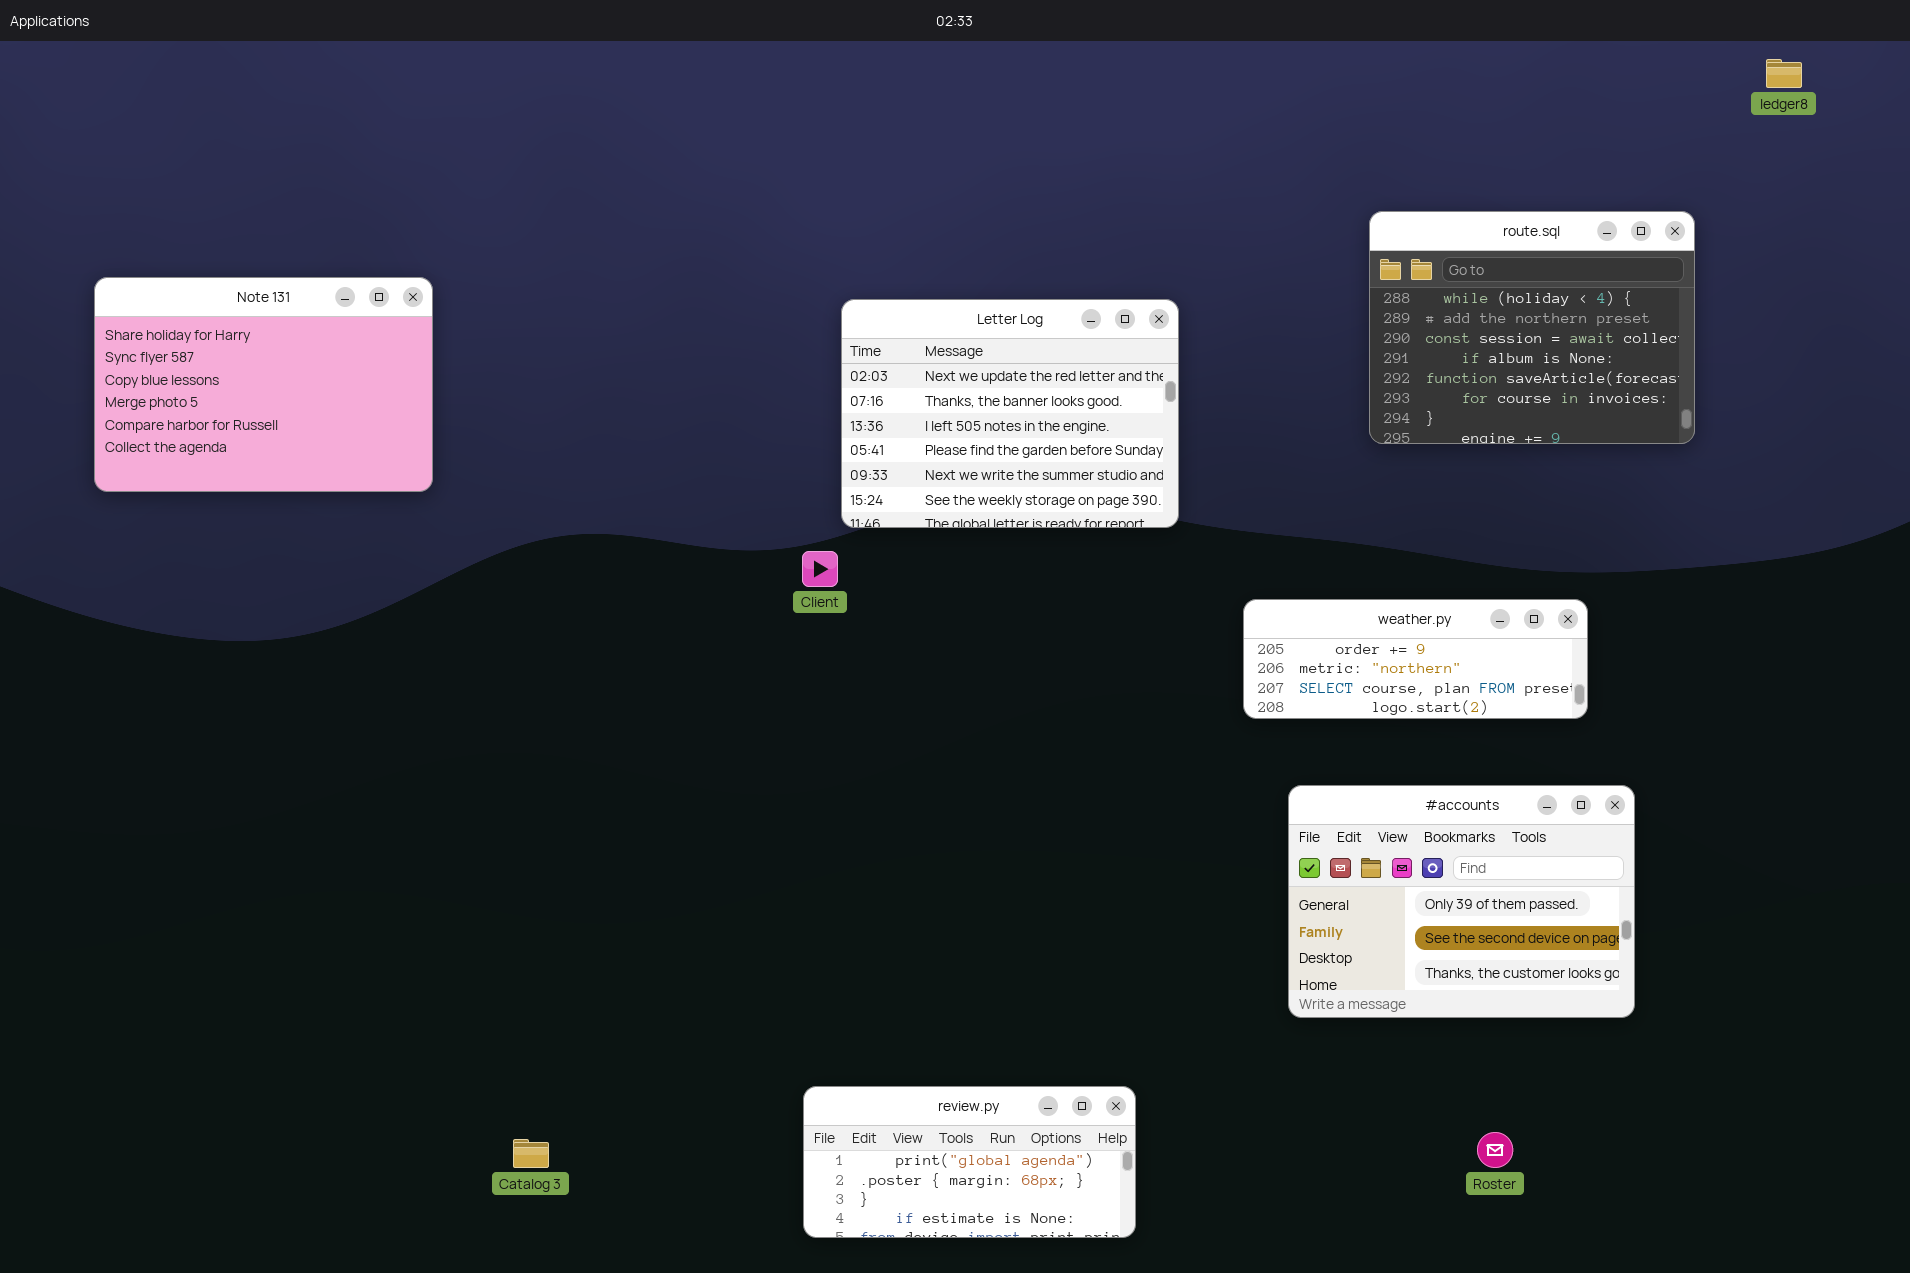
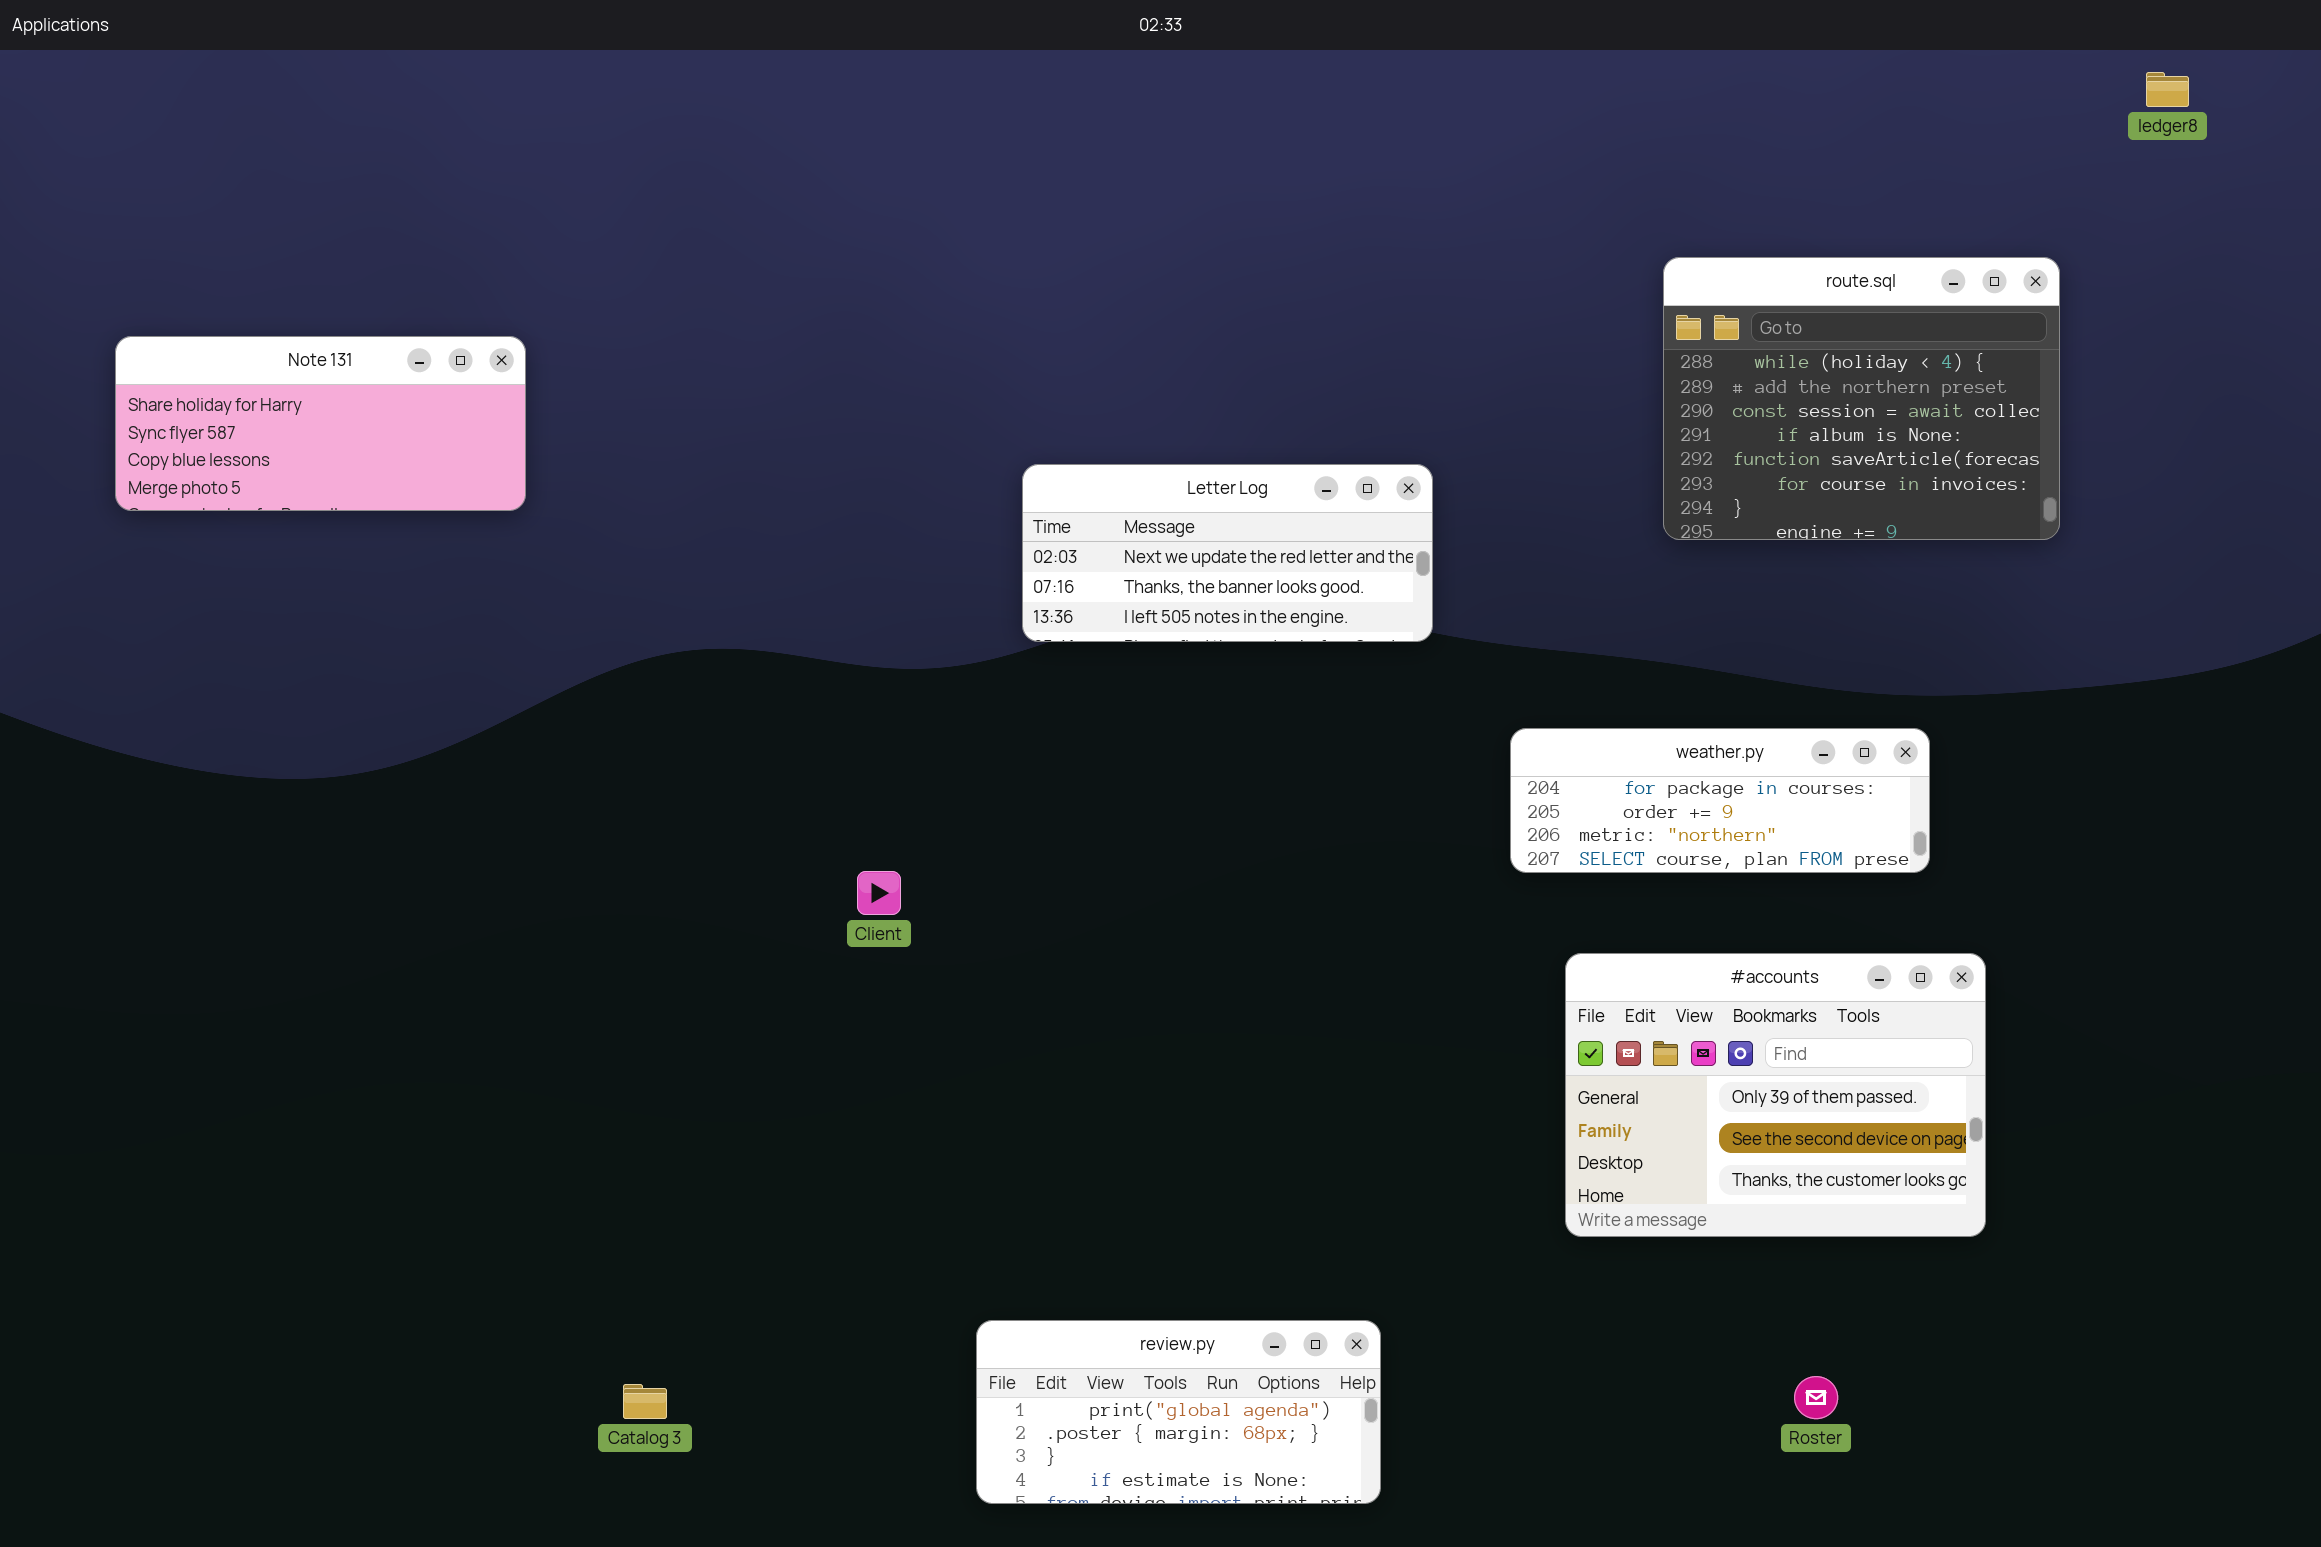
Note 131: [94,277,433,492] -> [115,336,526,511], resized
Letter Log: [841,299,1179,528] -> [1022,464,1433,642], resized
Client: [802,551,838,587] -> [857,871,901,915], moved
weather.py: [1243,599,1588,719] -> [1510,728,1930,873], scrolled up 1 row

